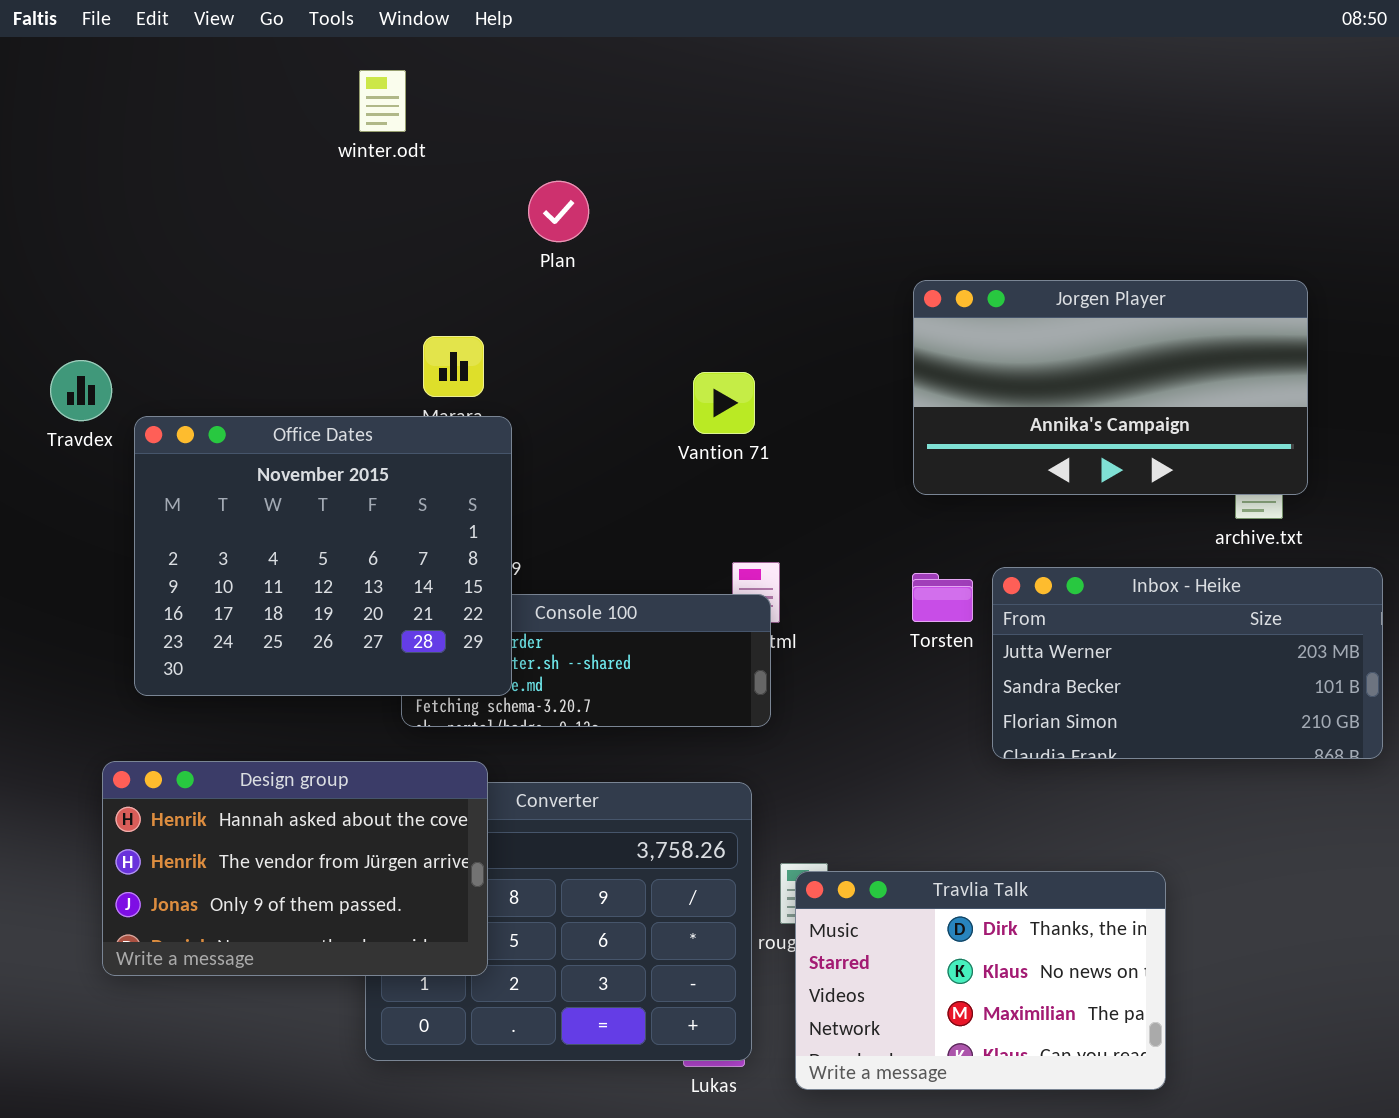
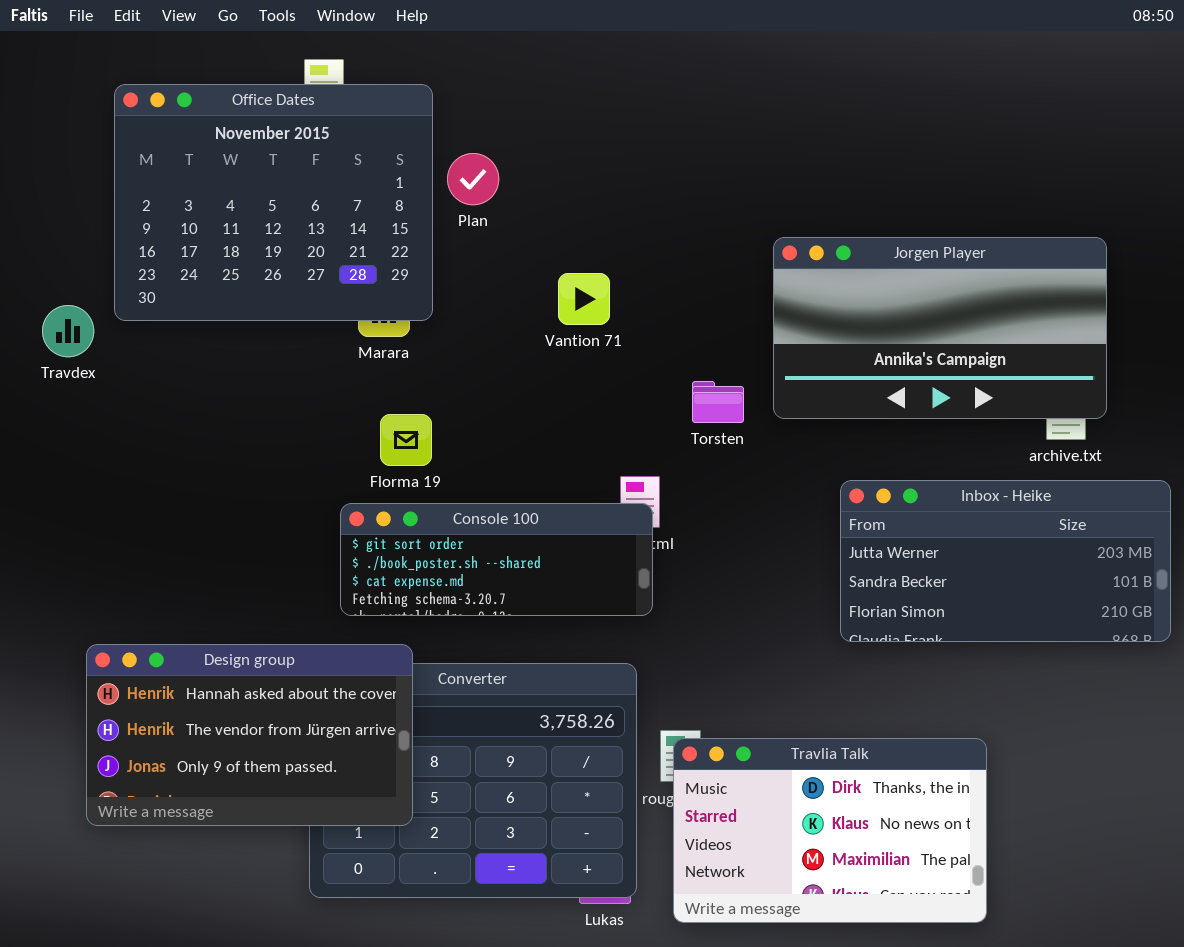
Vantion 71: [693,372,755,434] -> [558,273,610,325], moved
Office Dates: [134,416,512,696] -> [114,84,433,321], moved
Torsten: [912,573,973,622] -> [692,381,744,423], moved

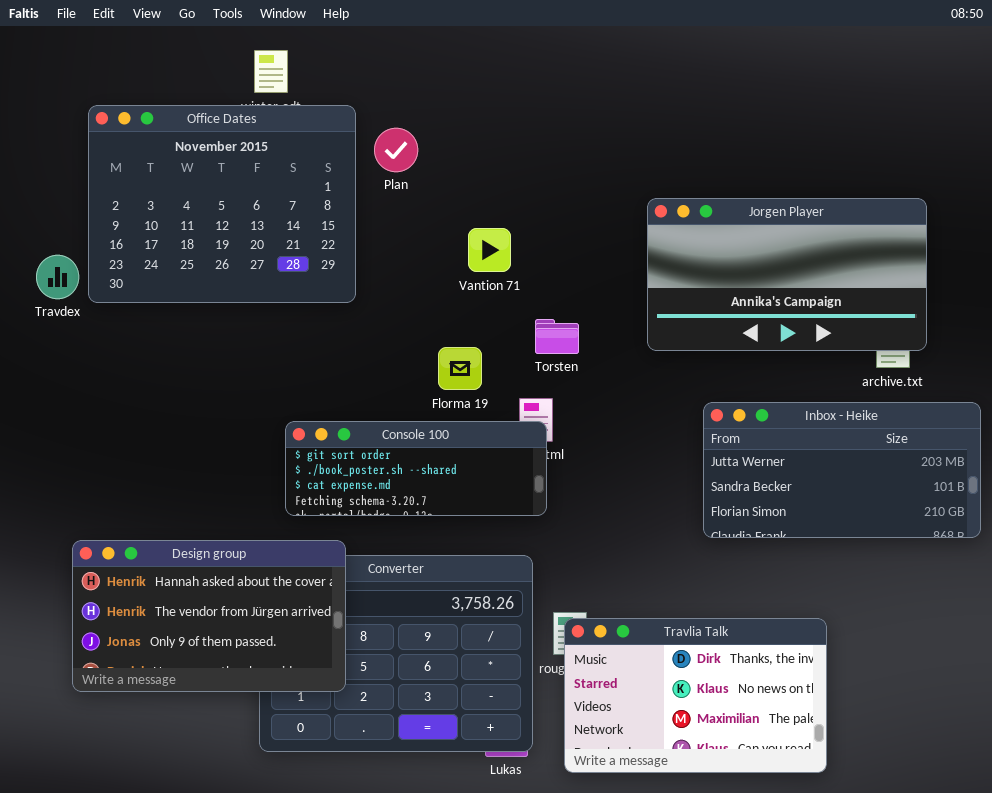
Office Dates: [114,84,433,321] -> [88,105,356,303], moved
Torsten: [692,381,744,423] -> [535,319,579,354], moved
Florma 19: [380,414,432,466] -> [438,347,482,390], moved

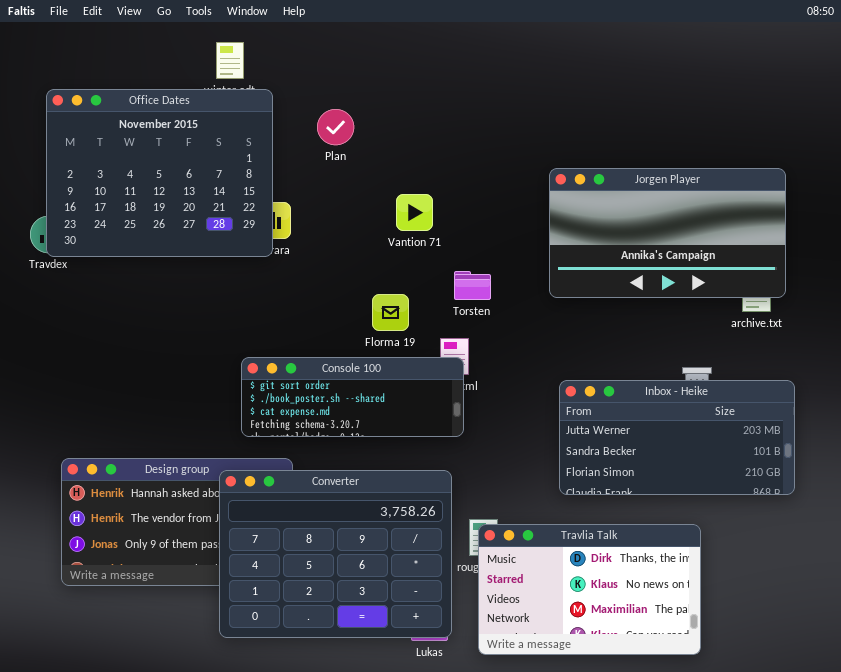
Office Dates: [88,105,356,303] -> [46,89,273,257], moved
Inbox - Heike: [703,402,981,538] -> [559,380,795,495], moved
Converter: [259,555,533,752] -> [219,470,452,638], raised

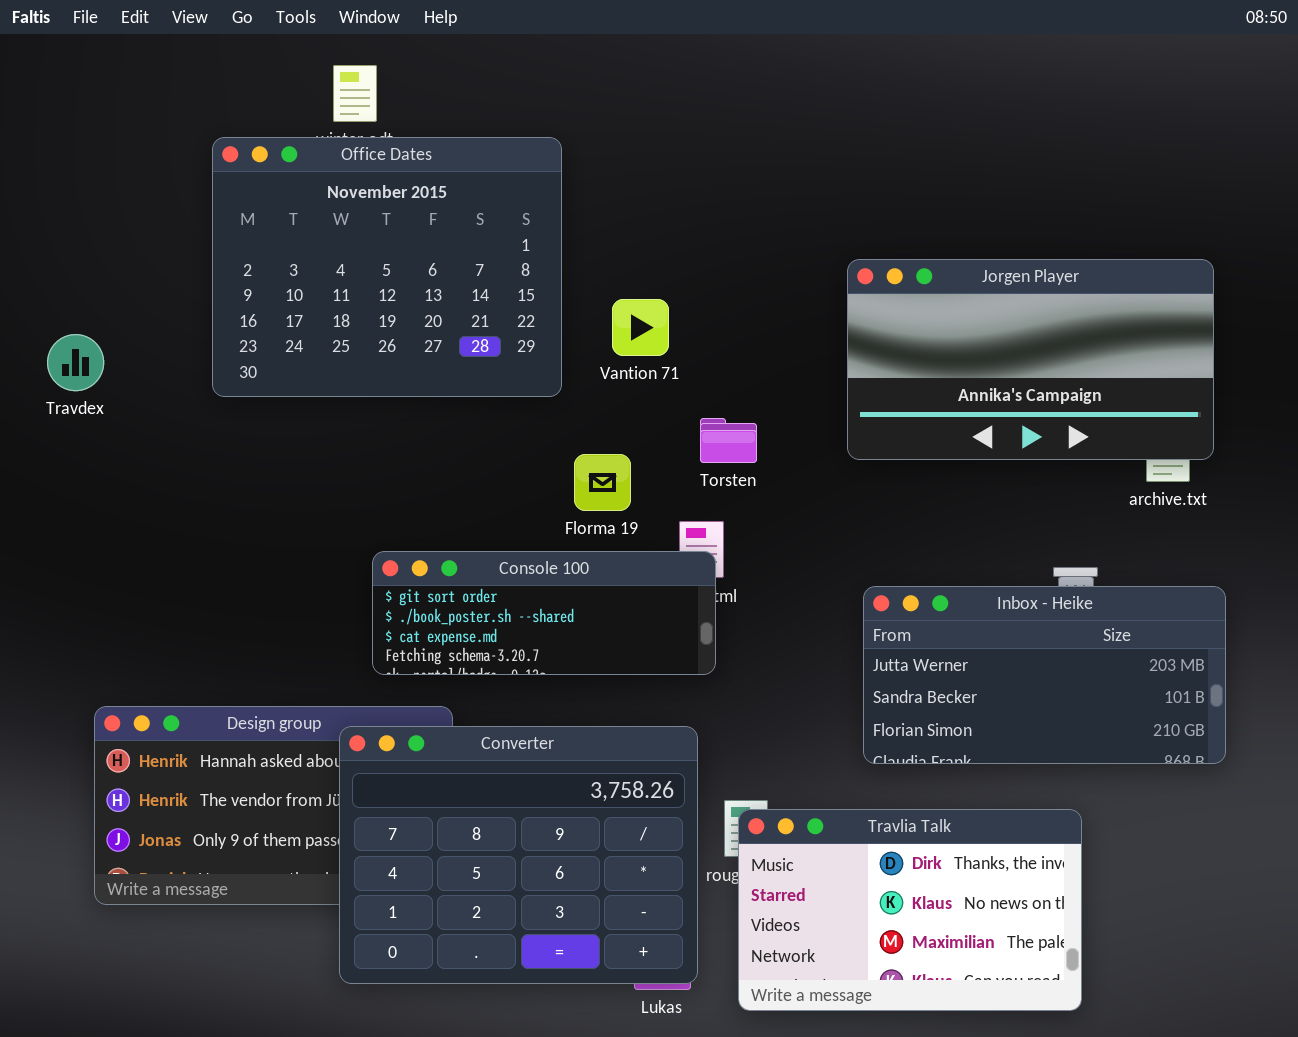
Office Dates: [46,89,273,257] -> [212,137,562,397], moved

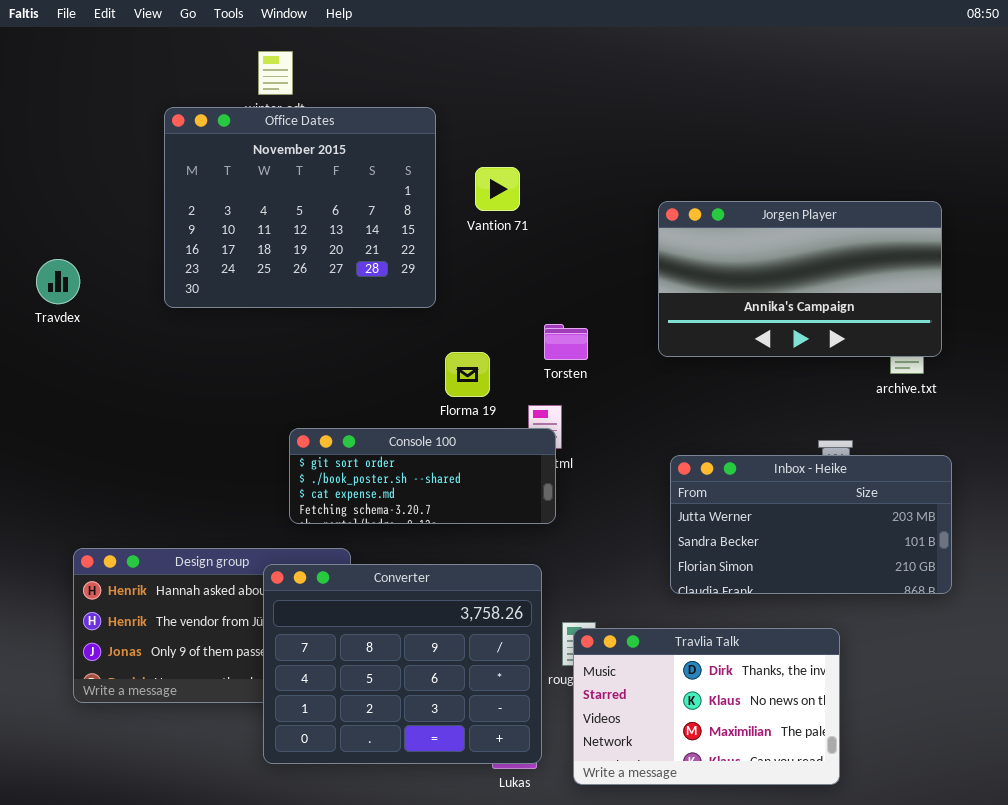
Vantion 71: [612,299,669,356] -> [475,167,520,211], moved

